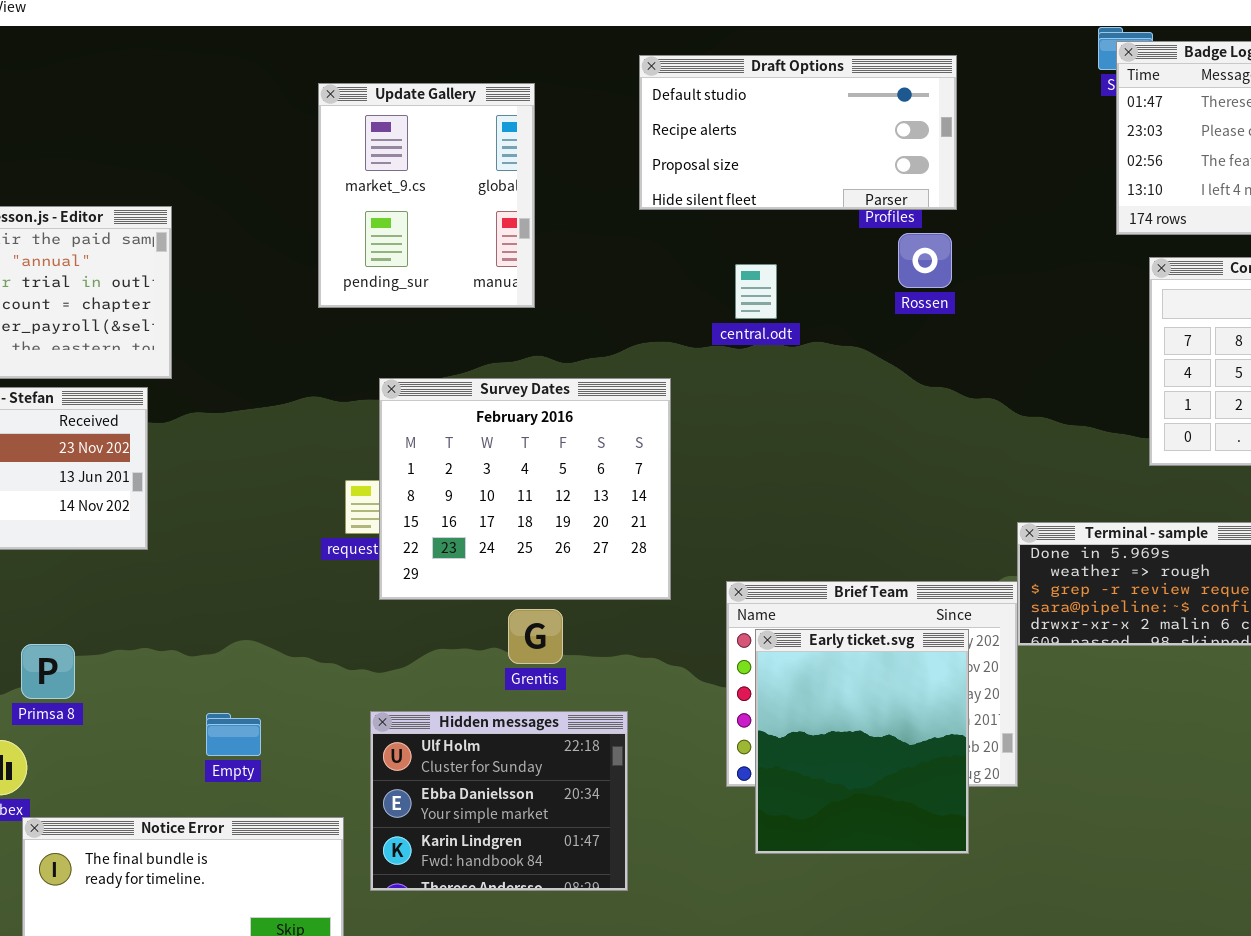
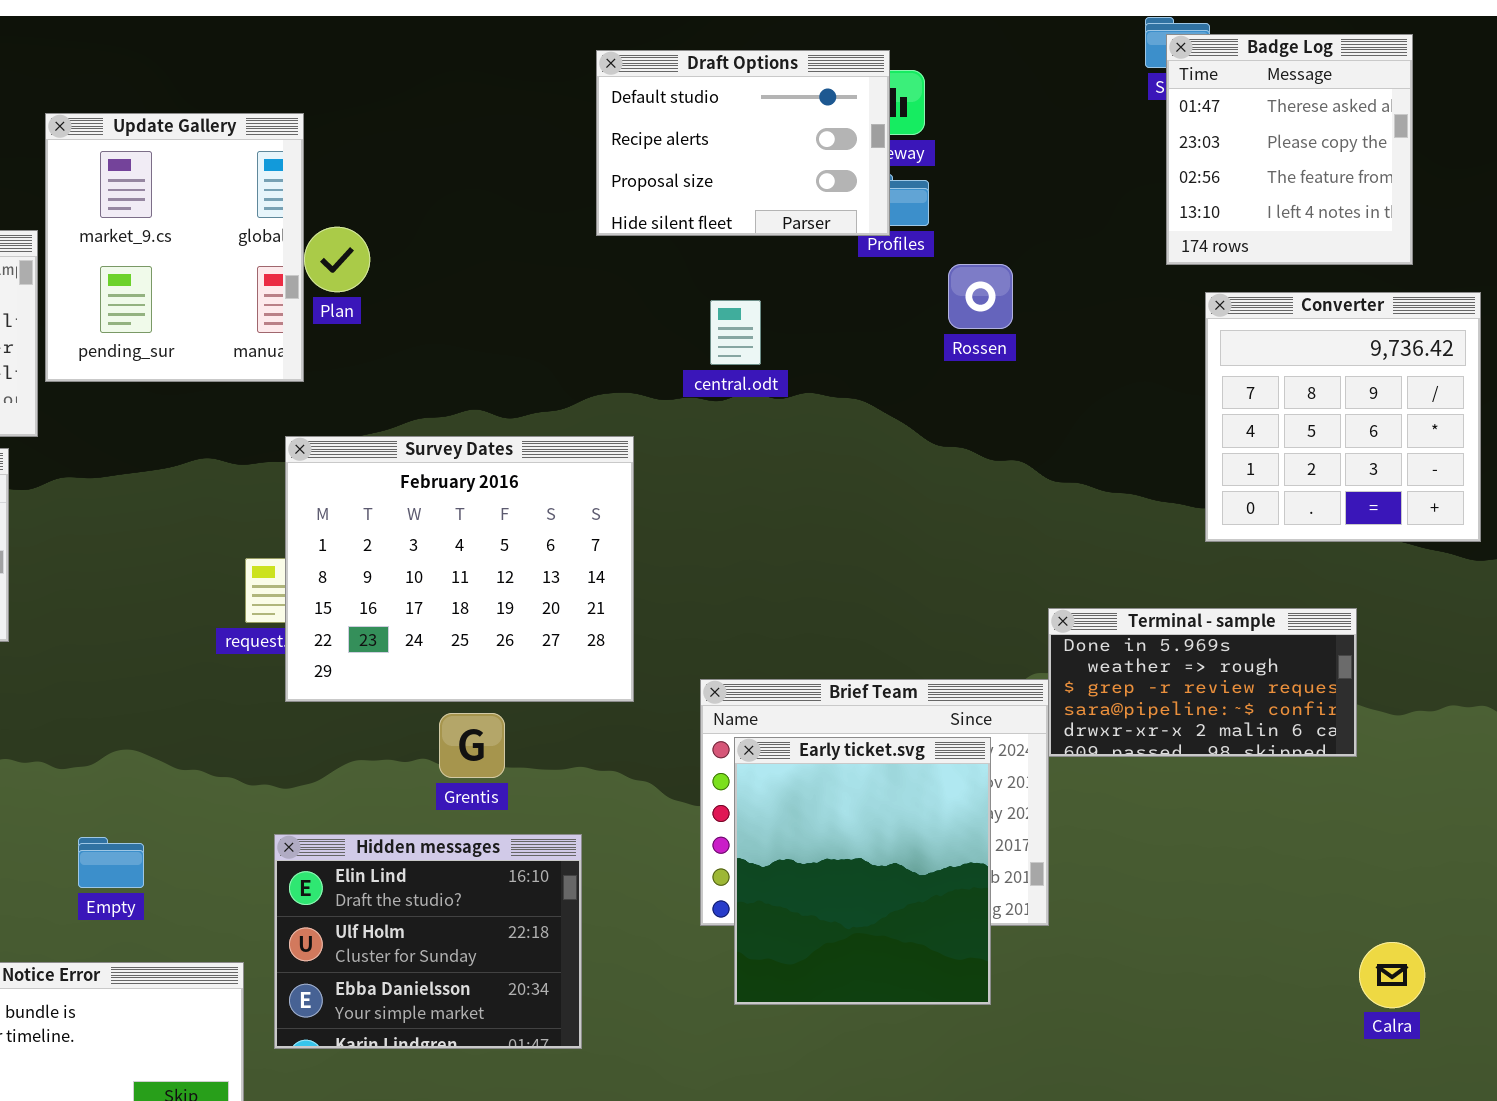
Draft Options: [639,55,957,210] -> [596,50,890,236], resized
Update Gallery: [318,83,535,308] -> [45,113,304,382], moved
Rossen: [898,233,952,288] -> [948,264,1013,329], moved
Hidden messages: [370,711,628,891] -> [274,834,582,1049], scrolled up 1 row

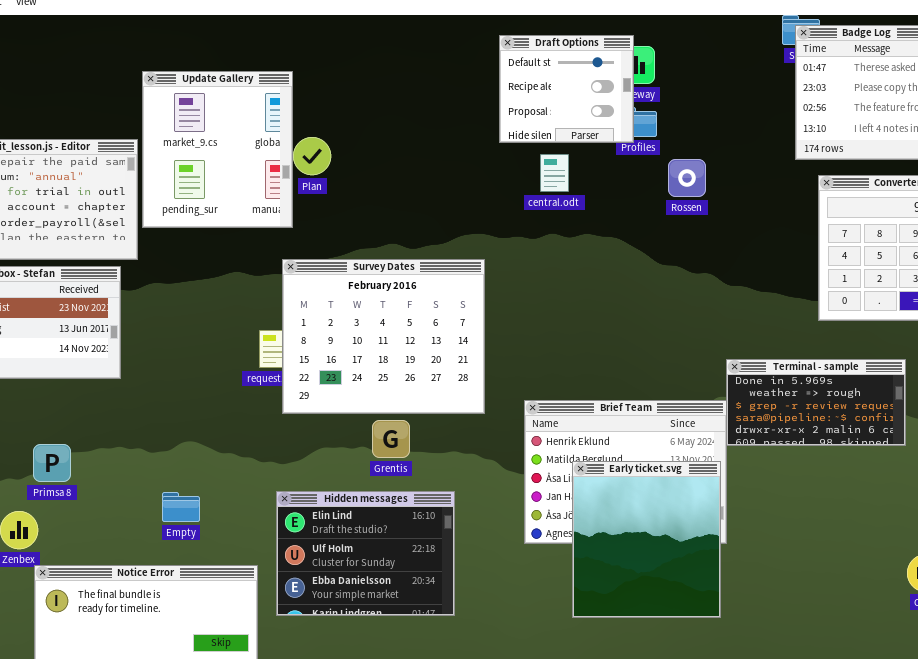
Draft Options: [596,50,890,236] -> [499,35,634,143], resized
central.odt: [710,300,761,365] -> [540,154,569,192], moved
Early ticket.svg: [734,737,991,1005] -> [572,461,721,618], moved

